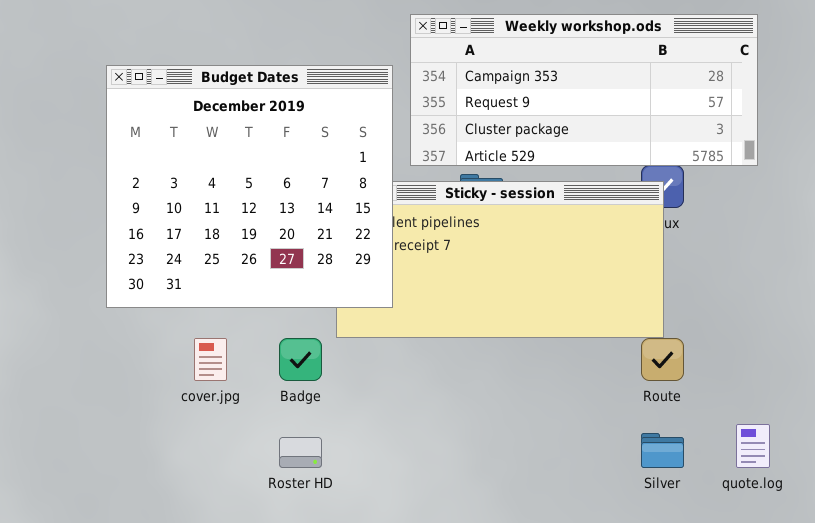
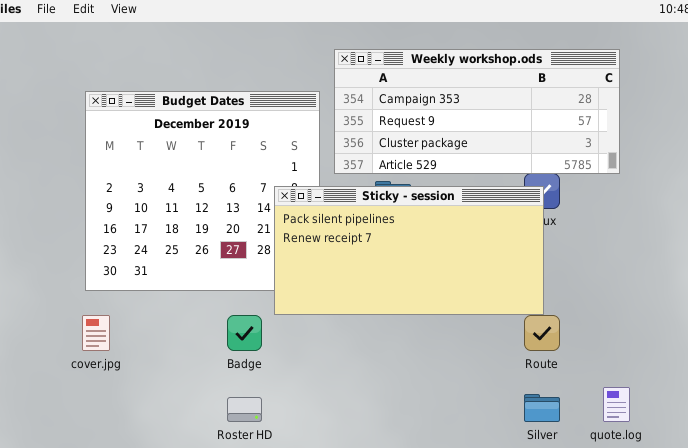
Sticky - session: [336,181,664,338] -> [274,186,544,315], raised
cover.jpg: [194,338,227,381] -> [82,315,110,351], moved

